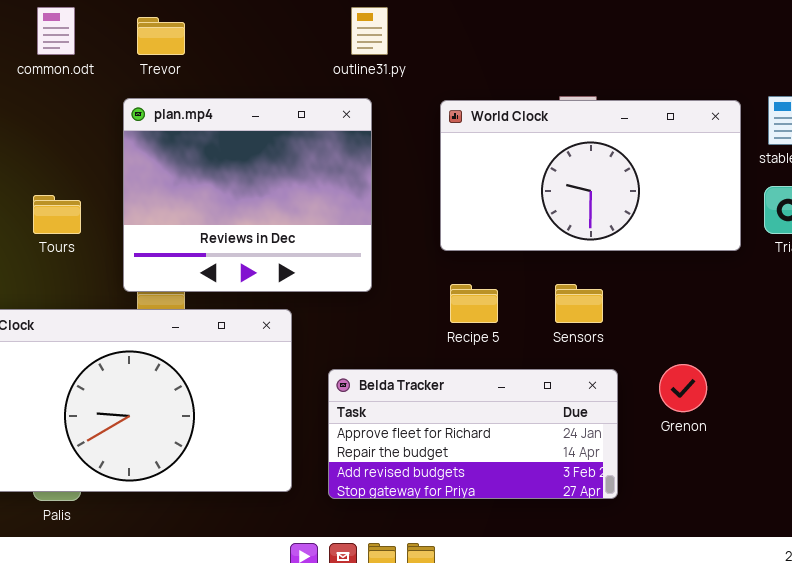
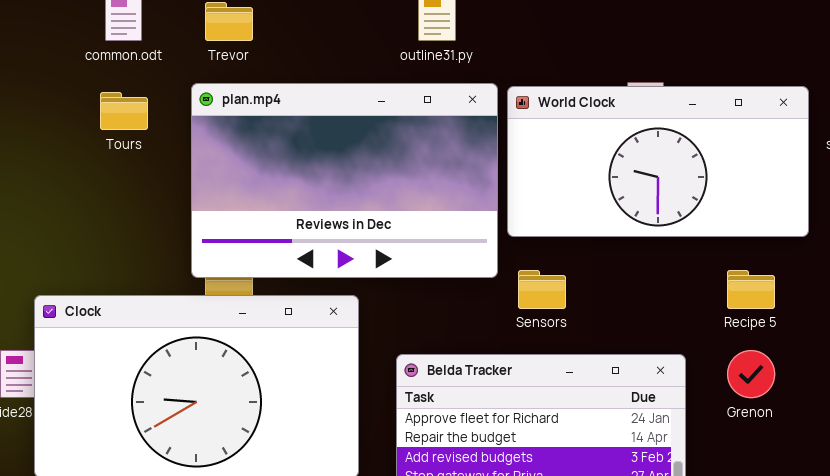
plan.mp4: [123,98,372,292] -> [191,83,498,278], resized
Tours: [33,195,81,234] -> [100,92,148,130], moved
Recipe 5: [450,284,498,323] -> [727,270,775,309], moved
Sensors: [555,284,603,323] -> [518,270,566,309], moved

